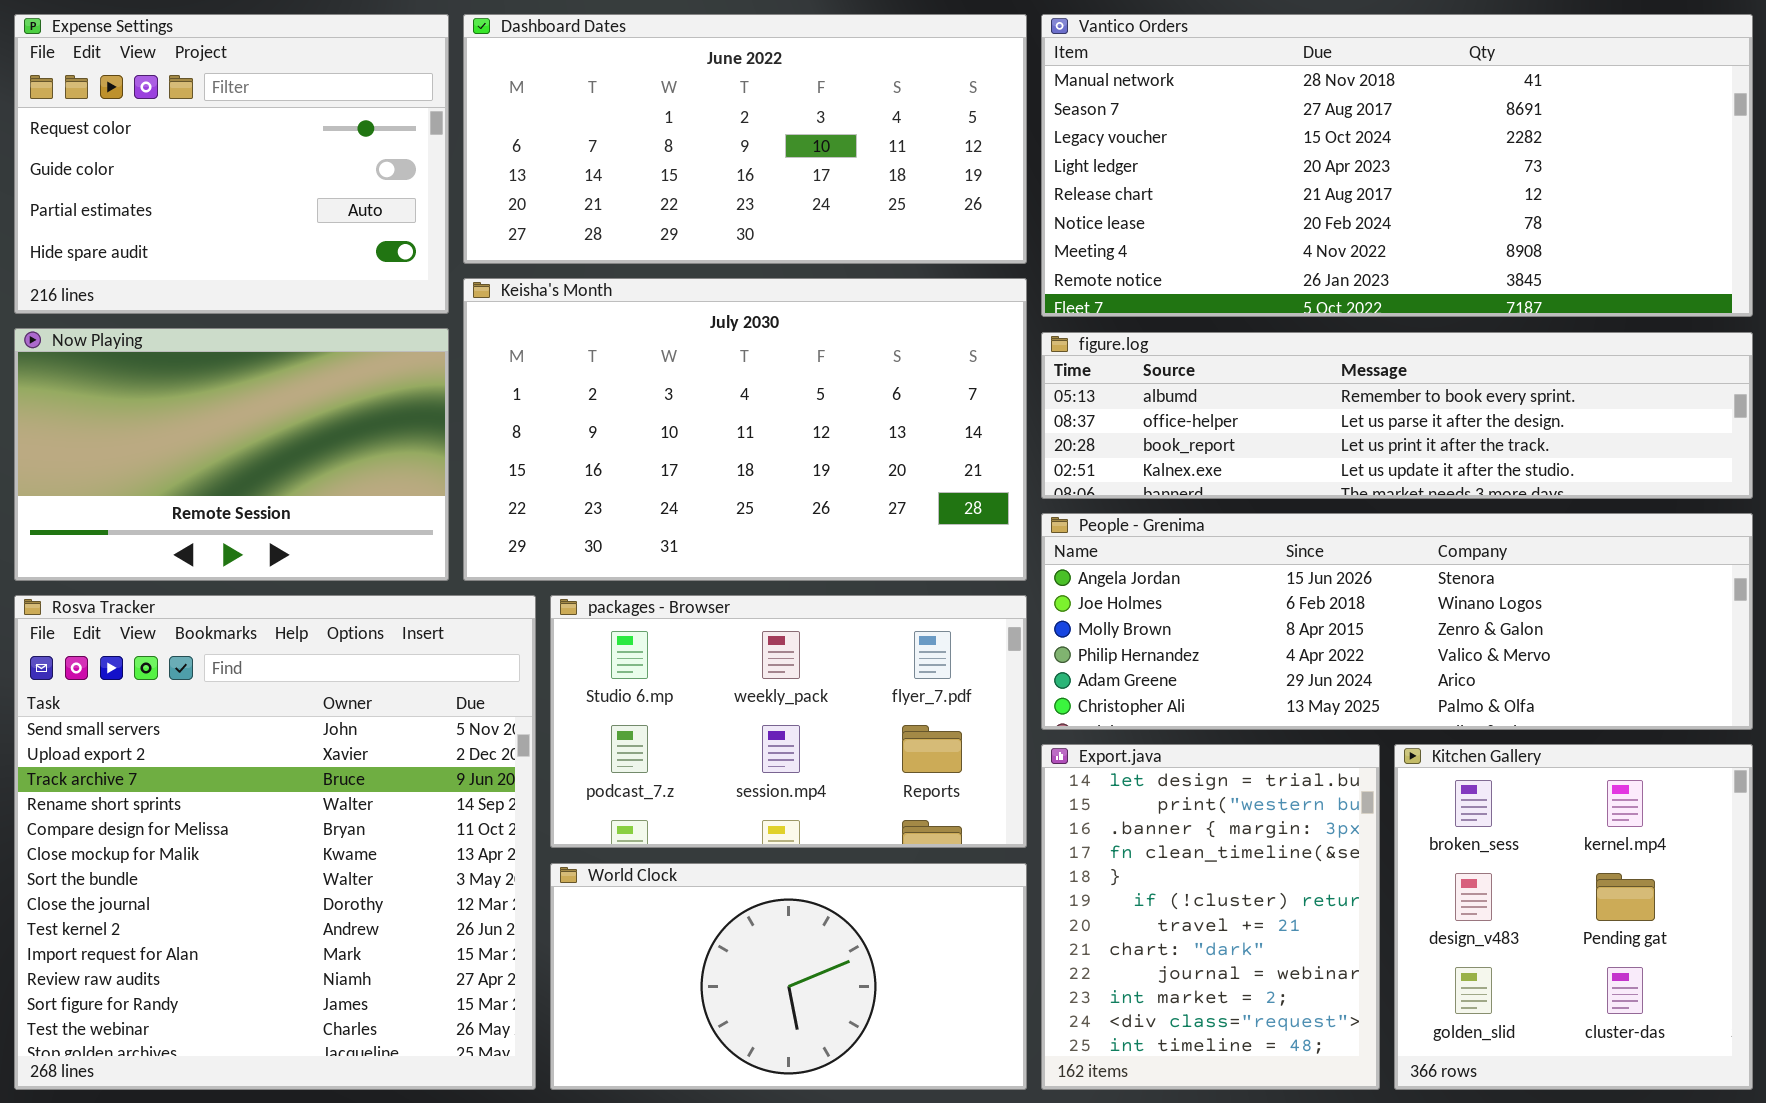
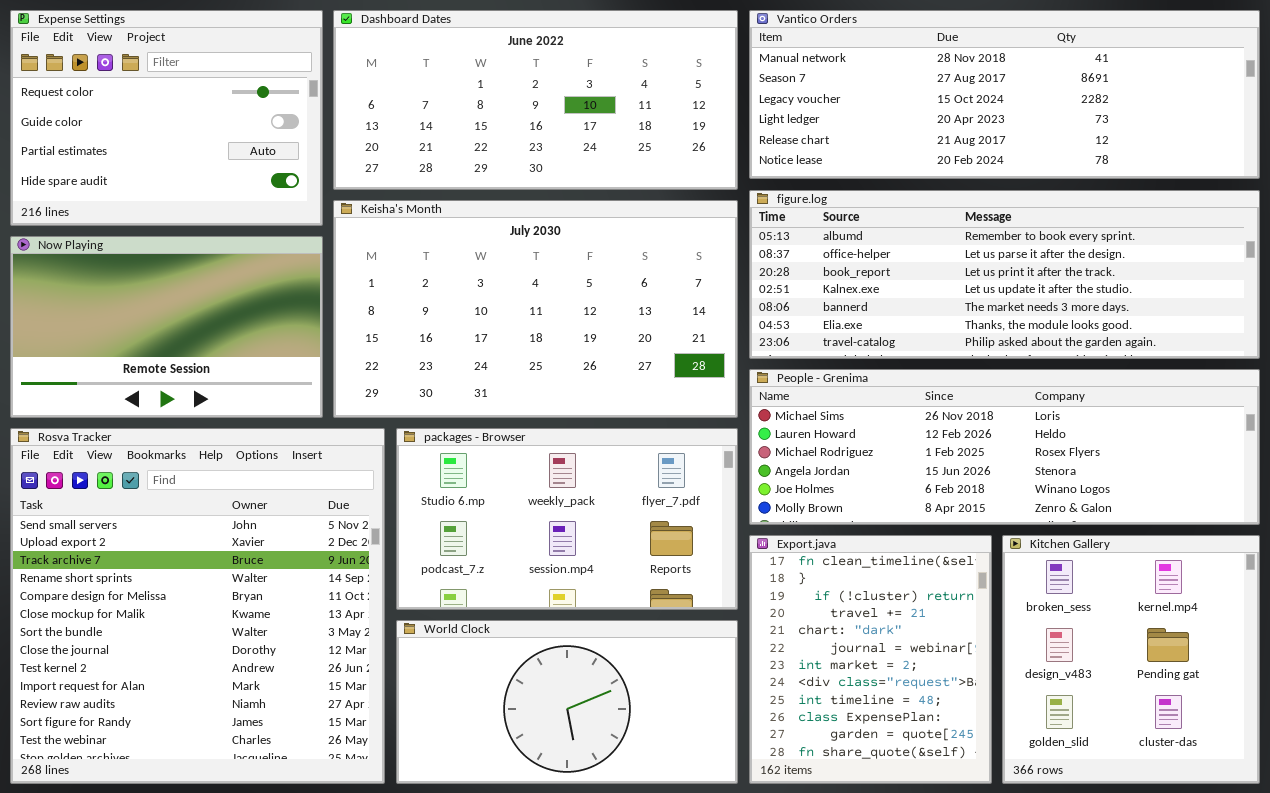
Vantico Orders: [1041,14,1753,317] -> [749,10,1260,179], resized
figure.log: [1041,332,1753,499] -> [749,190,1260,359], resized
People - Grenima: [1041,513,1753,730] -> [749,369,1260,525], scrolled up 3 rows
Export.java: [1041,744,1380,1090] -> [749,535,992,784], scrolled down 3 rows

